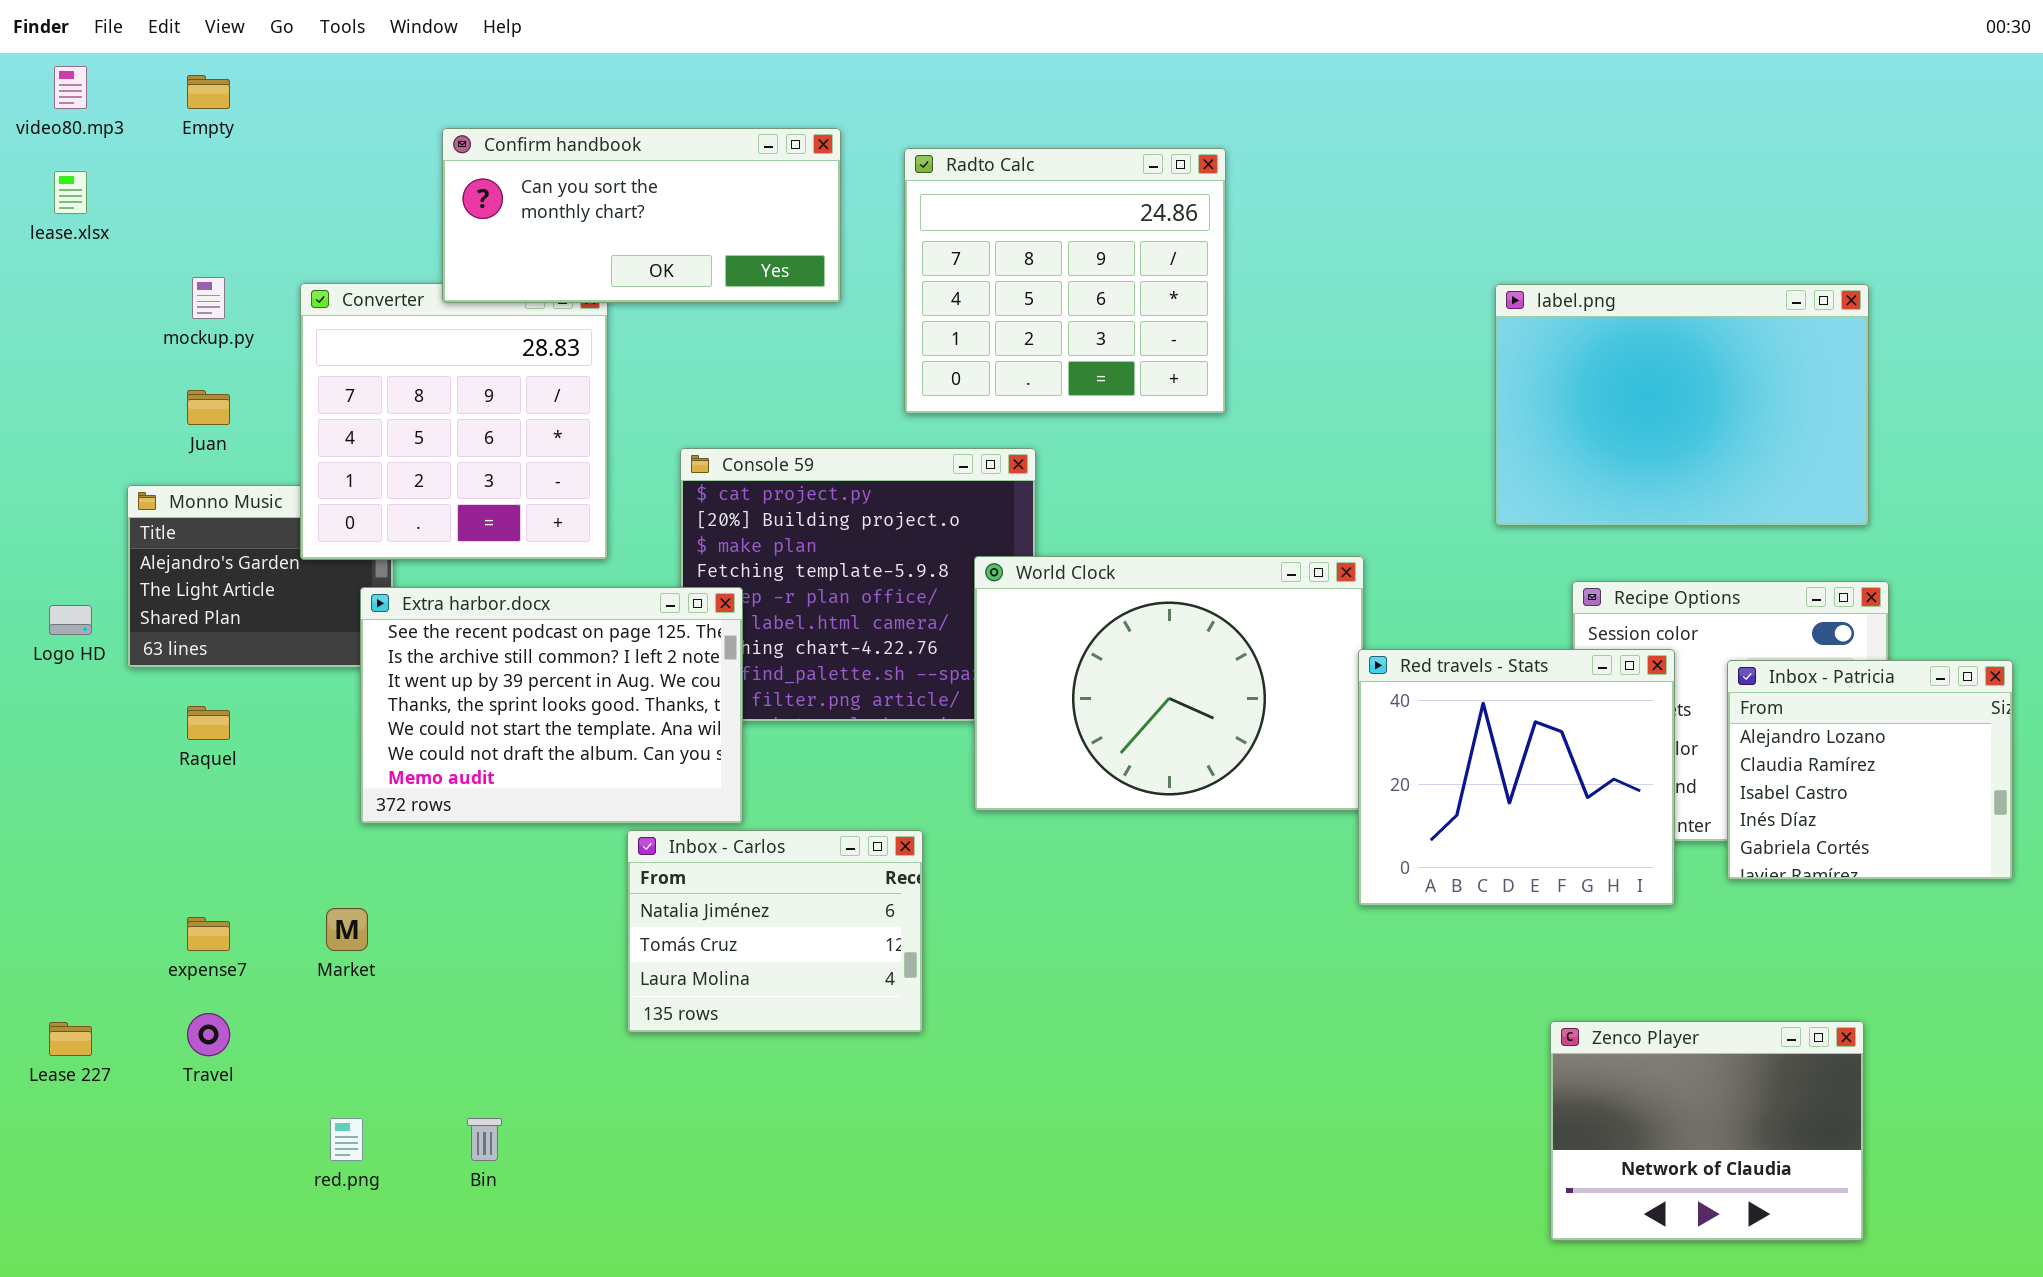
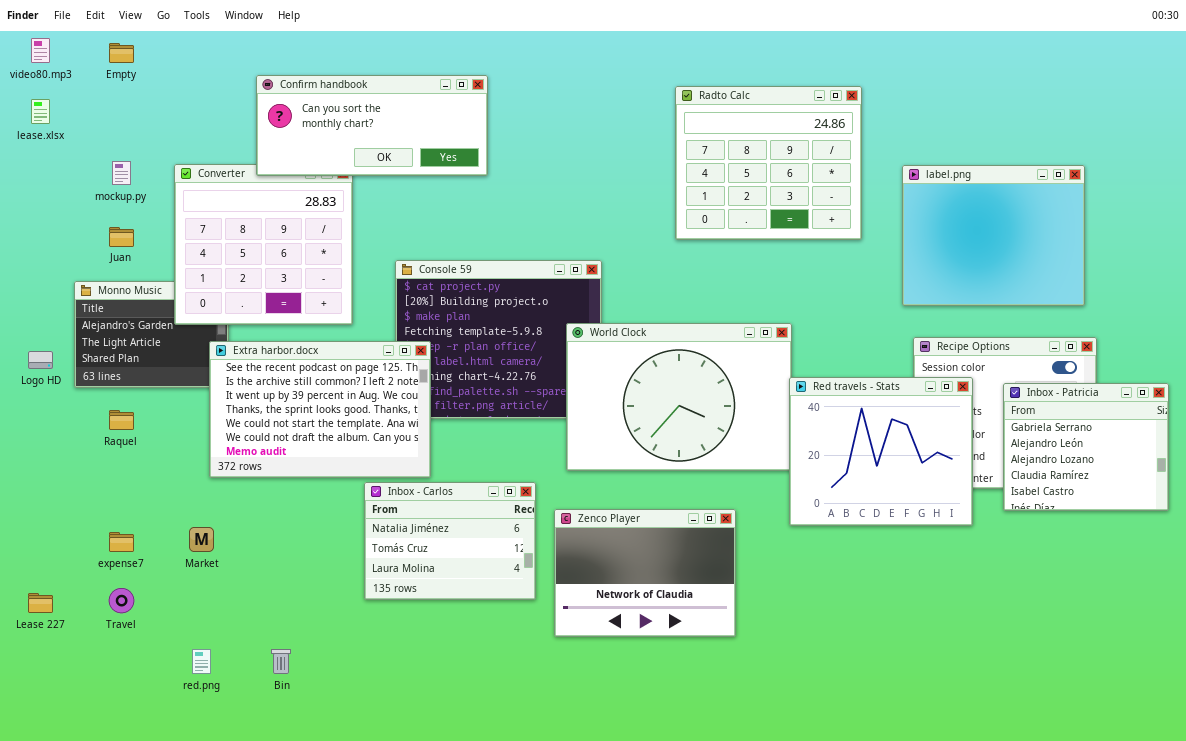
Radto Calc: [904,148,1226,414] -> [675,86,862,240], moved
label.png: [1495,284,1869,526] -> [902,165,1085,306], resized
Inbox - Patricia: [1727,660,2013,880] -> [1003,383,1169,511], scrolled up 2 rows
Zenco Player: [1550,1021,1864,1241] -> [554,509,736,637], moved

